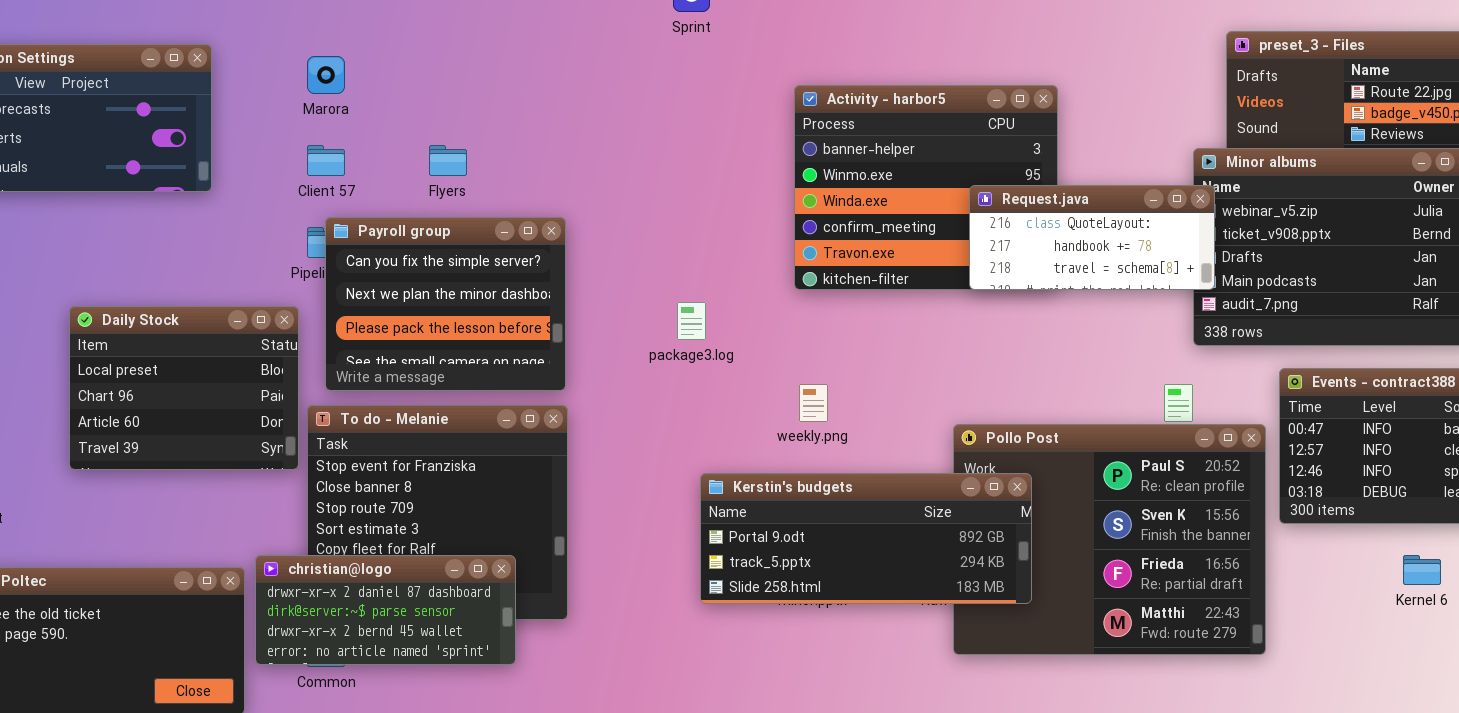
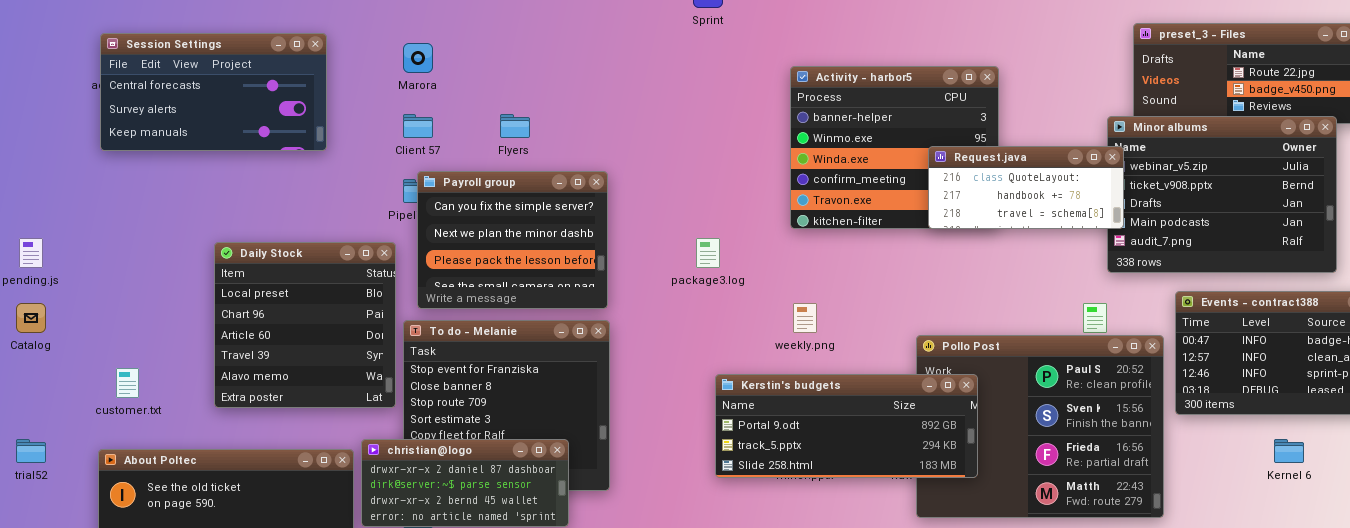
Daily Stock: [69,306,299,470] -> [214,242,396,408], resized

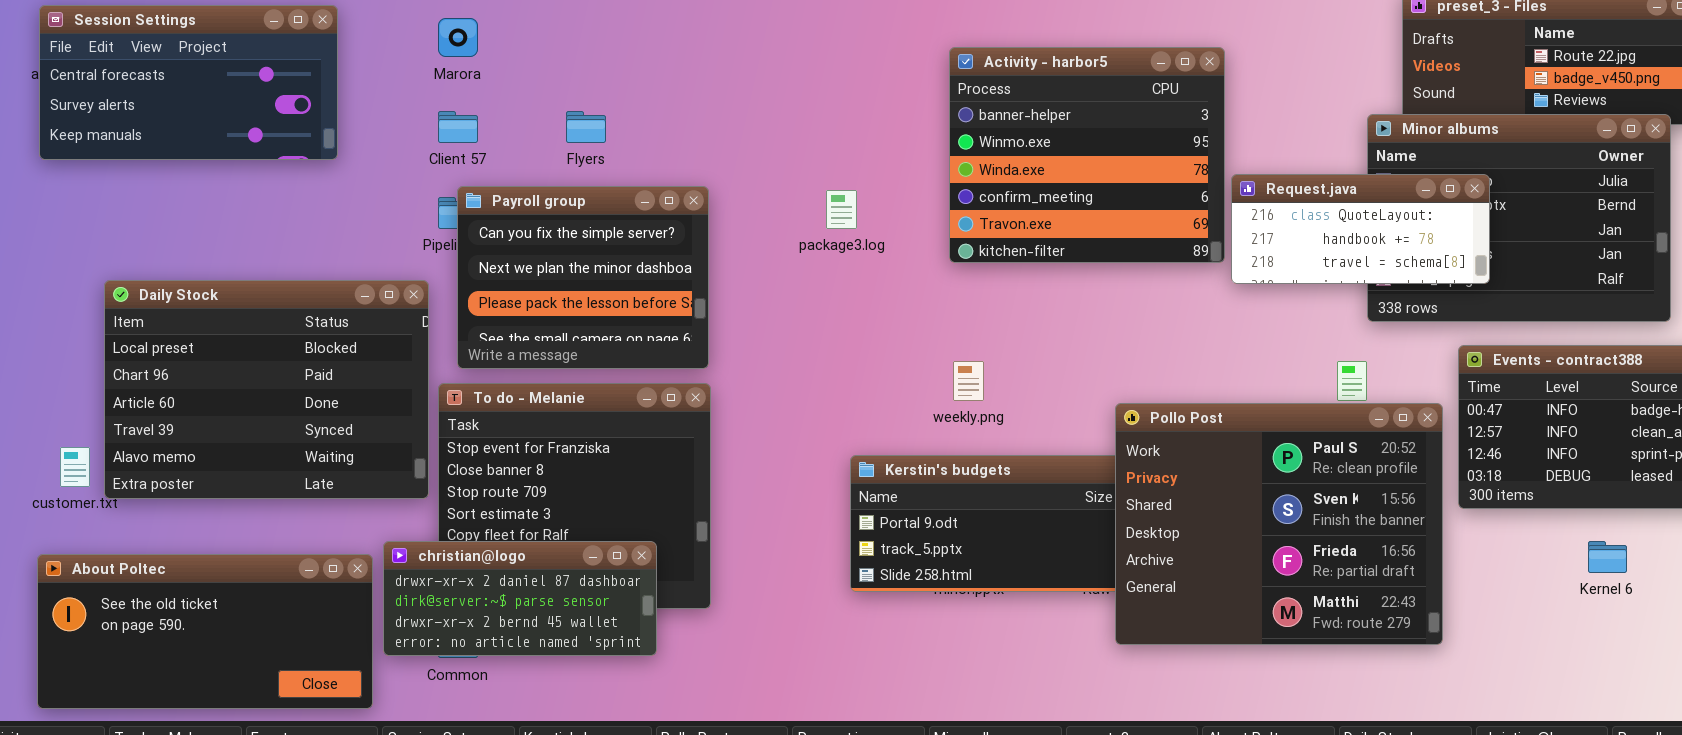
Request.java: [928,146,1124,229] -> [1231,174,1490,284], moved
package3.log: [696,238,720,268] -> [826,190,857,229], moved
Daily Stock: [214,242,396,408] -> [104,280,429,499], resized
Pollo Post: [916,335,1164,518] -> [1115,403,1443,645], raised

